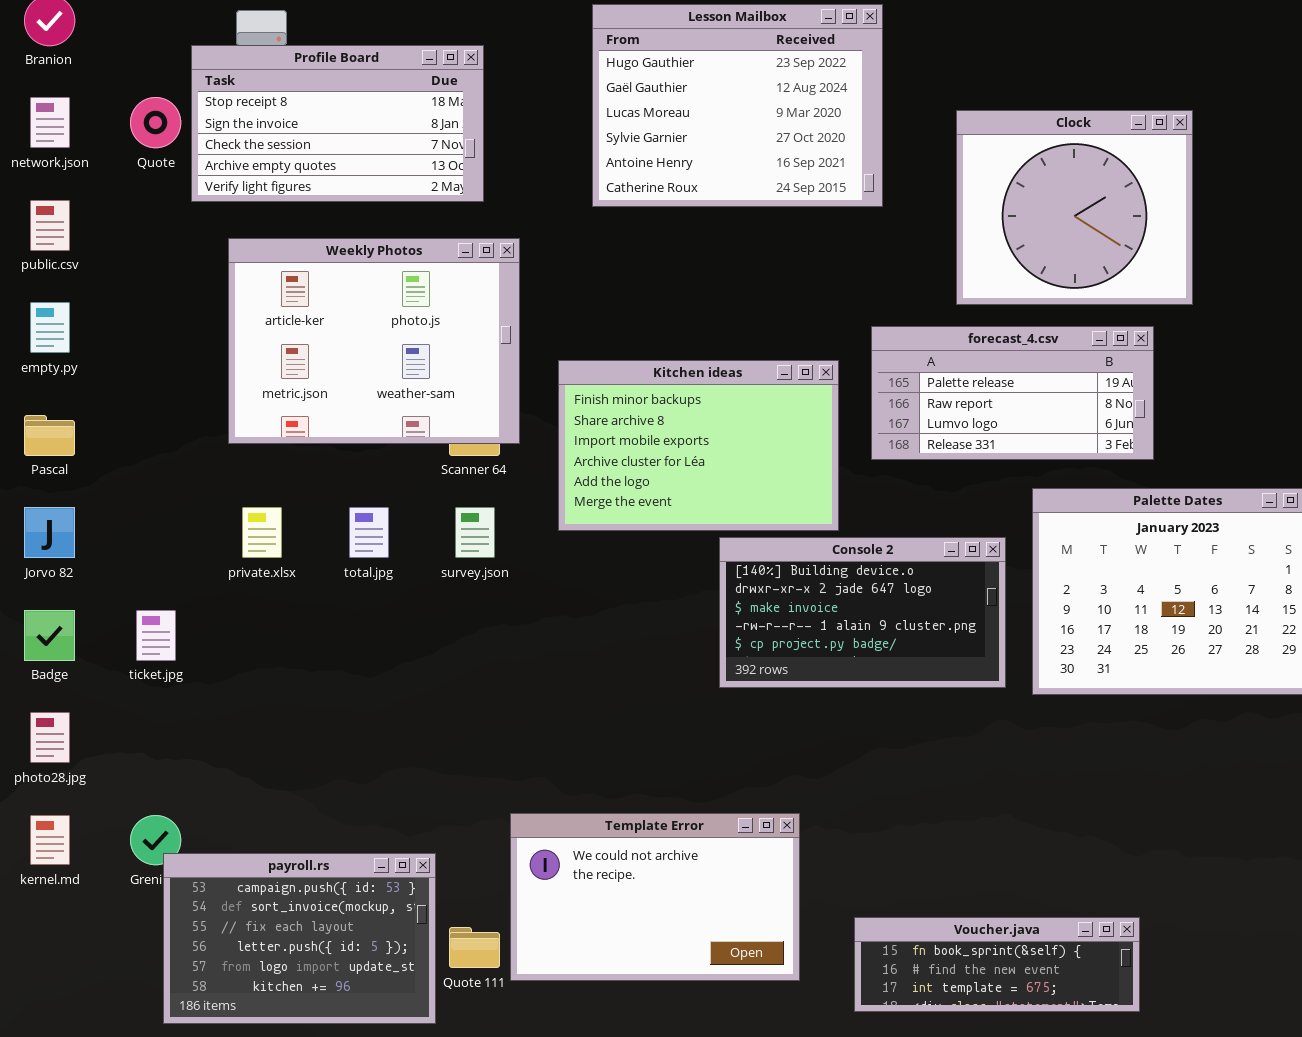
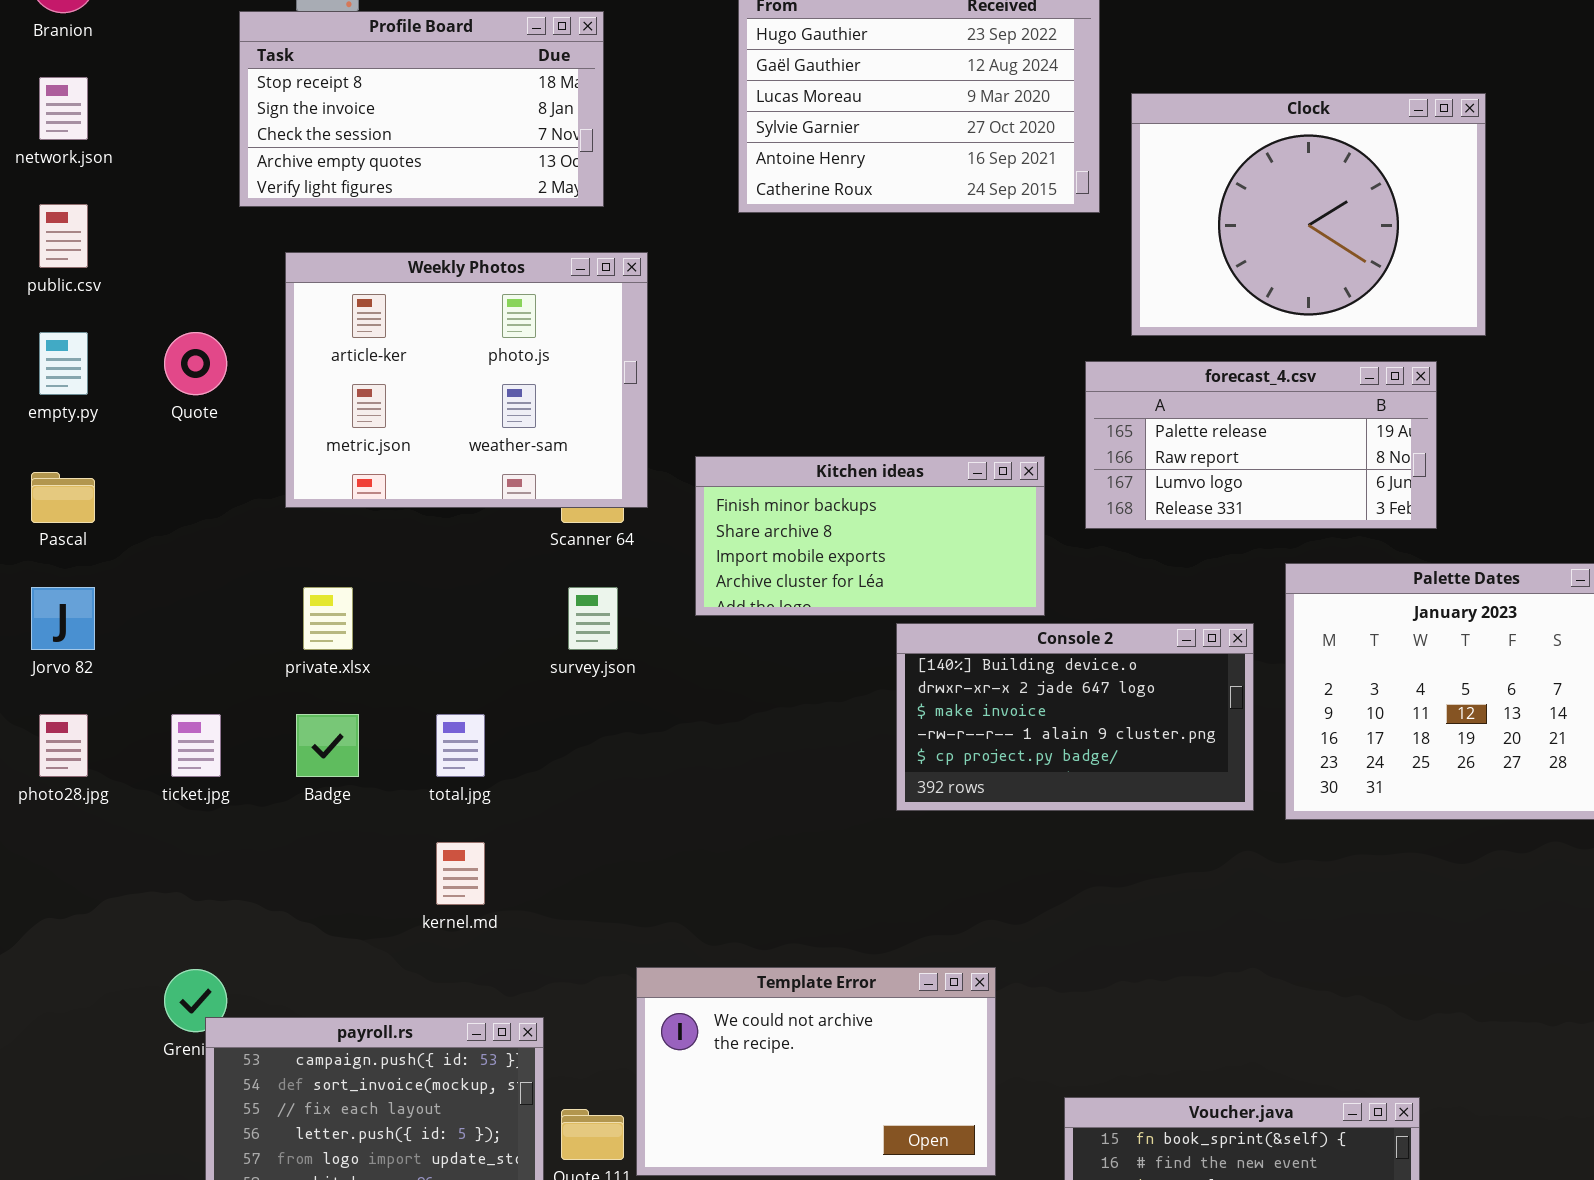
Quote: [130,97,181,148] -> [164,332,227,395], moved
Clock: [956,110,1193,305] -> [1131,93,1486,336], resized
Kitchen ideas: [558,360,839,531] -> [695,456,1045,616], resized
total.jpg: [349,507,389,558] -> [436,714,485,777], moved
Badge: [24,610,75,661] -> [296,714,359,777], moved
photo28.jpg: [30,712,70,763] -> [39,714,88,777], moved
kernel.md: [30,815,70,865] -> [436,842,485,905], moved

